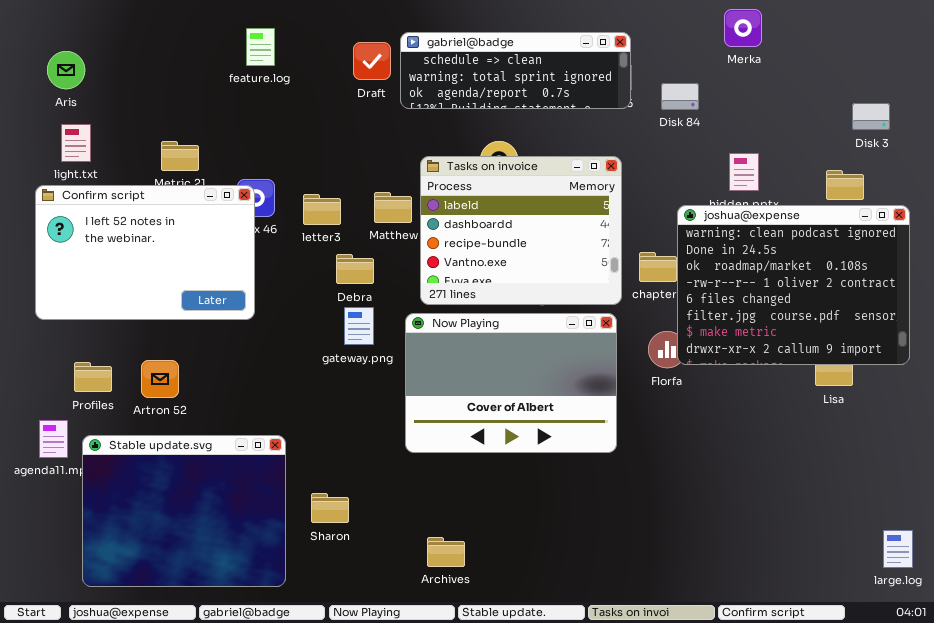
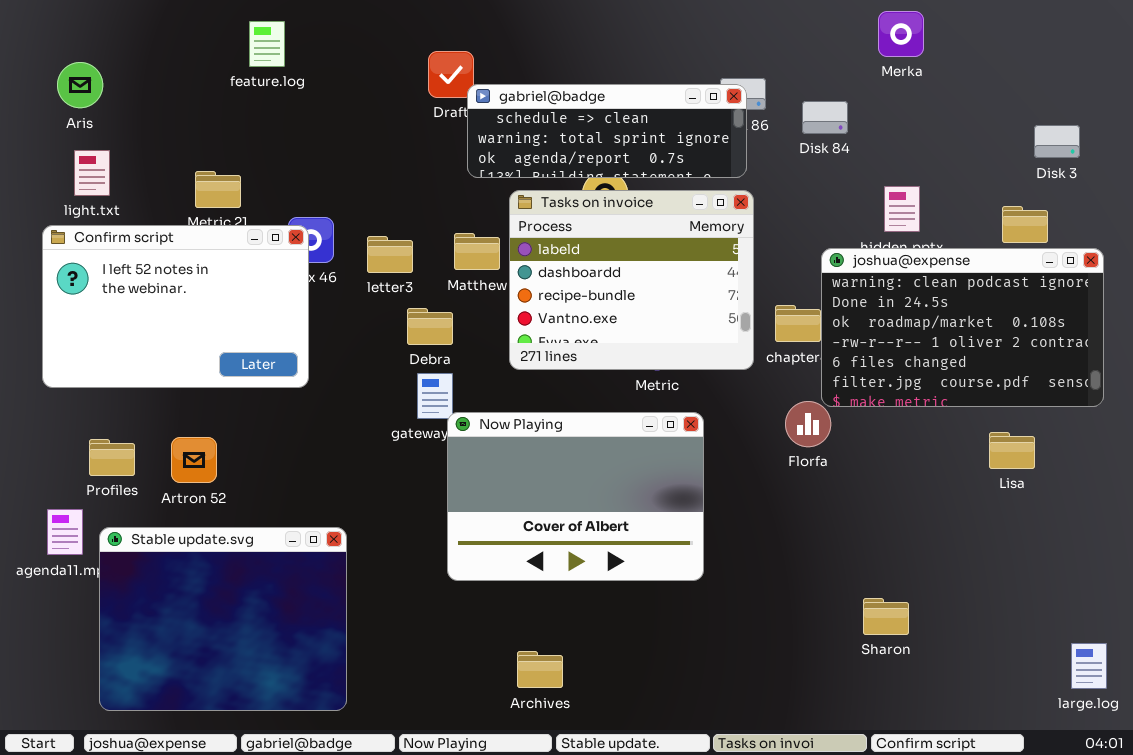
feature.log: [246,28,275,66] -> [249,21,285,67], moved
gabriel@badge: [400,32,631,109] -> [467,84,747,178], moved
joshua@expense: [677,205,910,365] -> [821,248,1104,407], resized
Now Playing: [405,313,617,453] -> [447,412,704,581], moved
Sharon: [311,493,349,523] -> [863,598,909,635], moved

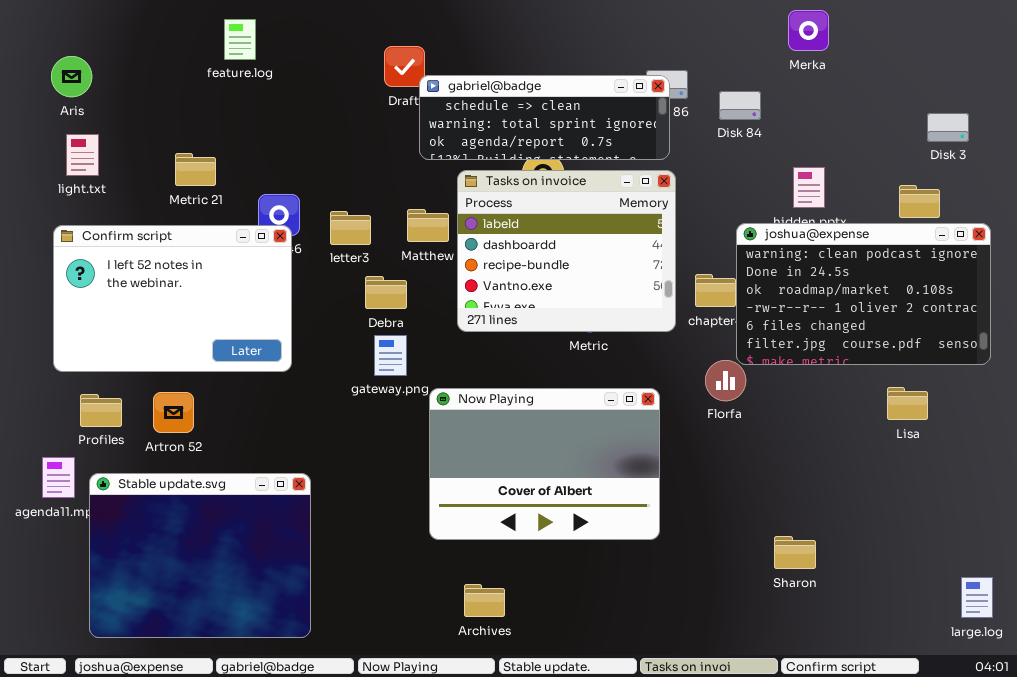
Confirm script: [42,225,309,388] -> [53,225,292,372], moved
Now Playing: [447,412,704,581] -> [429,388,660,540], moved

